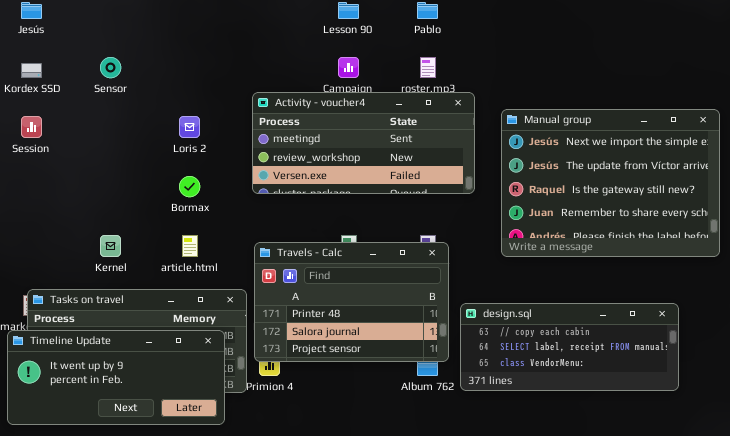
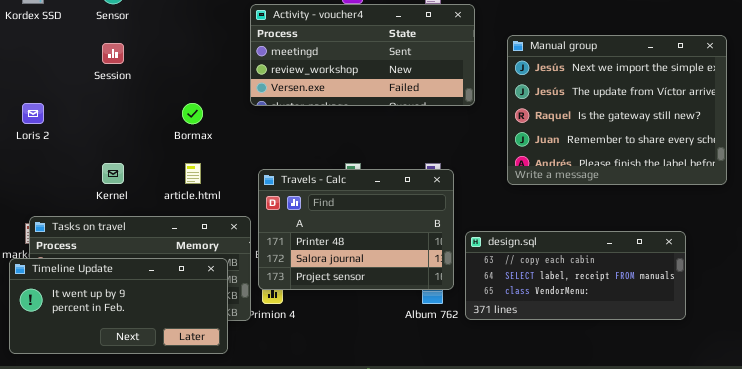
Activity - voucher4: [252,92,475,194] -> [250,4,475,106], moved
Session: [21,116,42,138] -> [102,43,124,64], moved
Loris 2: [179,116,200,138] -> [22,103,44,124], moved

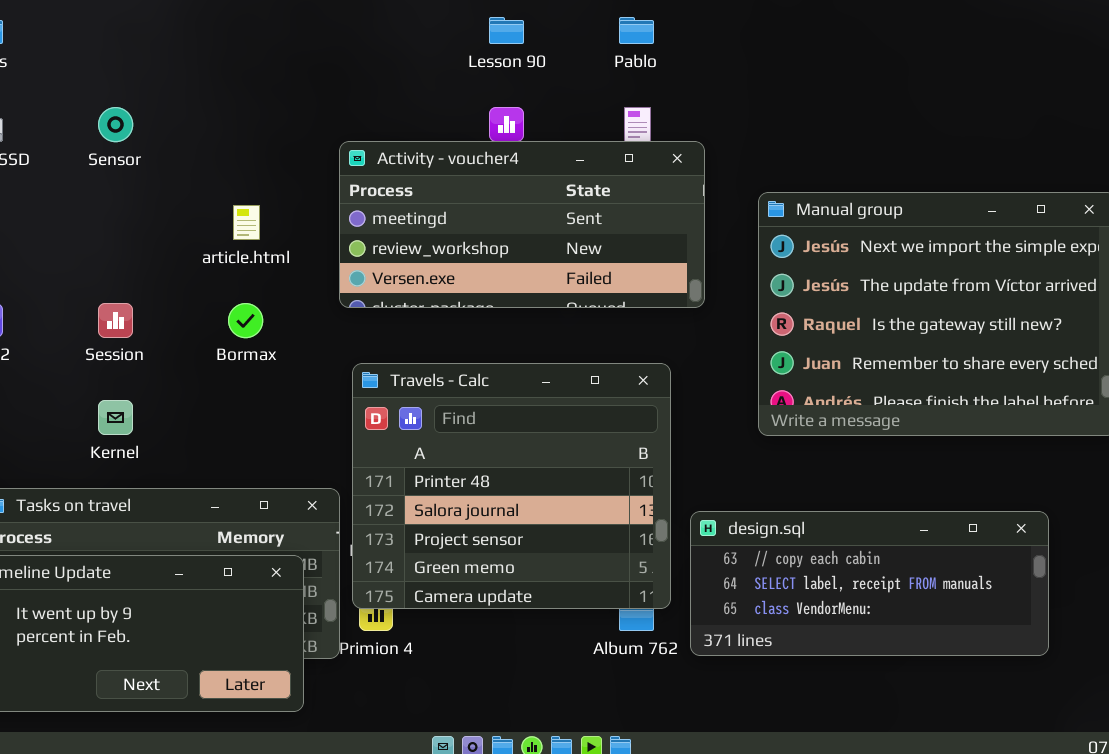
Session: [102,43,124,64] -> [98,303,133,338], moved
article.html: [185,163,201,184] -> [233,205,260,240], moved
Travels - Calc: [258,169,454,290] -> [352,363,671,609], resized

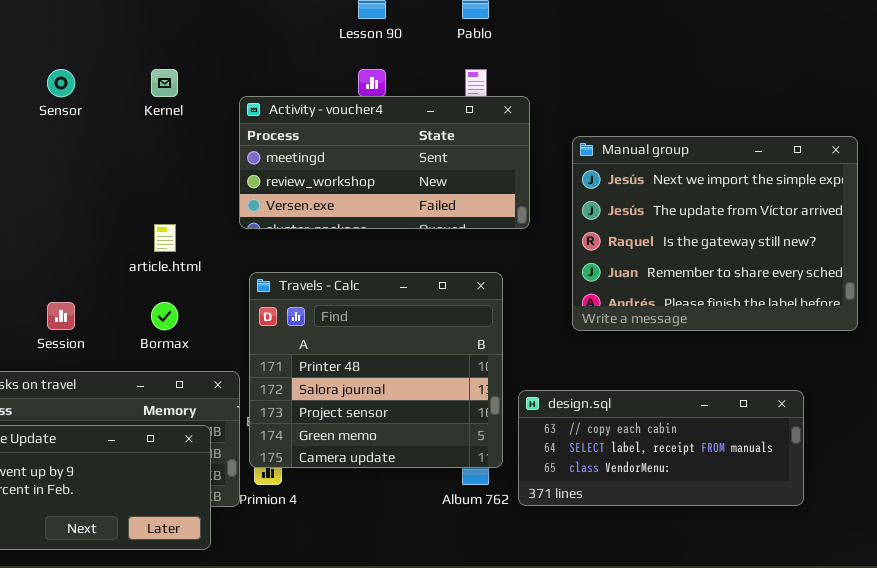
article.html: [233,205,260,240] -> [154,224,176,252], moved
Session: [98,303,133,338] -> [47,302,75,330], moved
Bormax: [228,303,263,338] -> [151,302,178,330], moved
Kernel: [98,400,133,435] -> [151,69,178,97], moved

